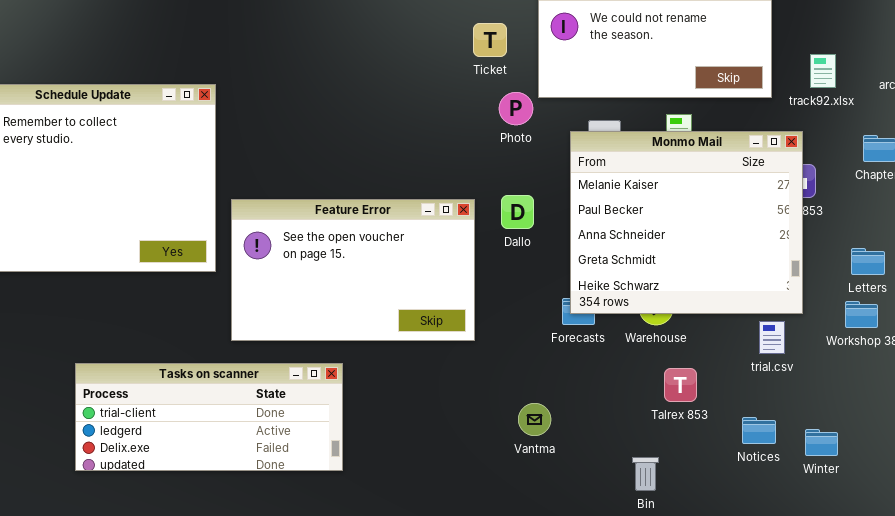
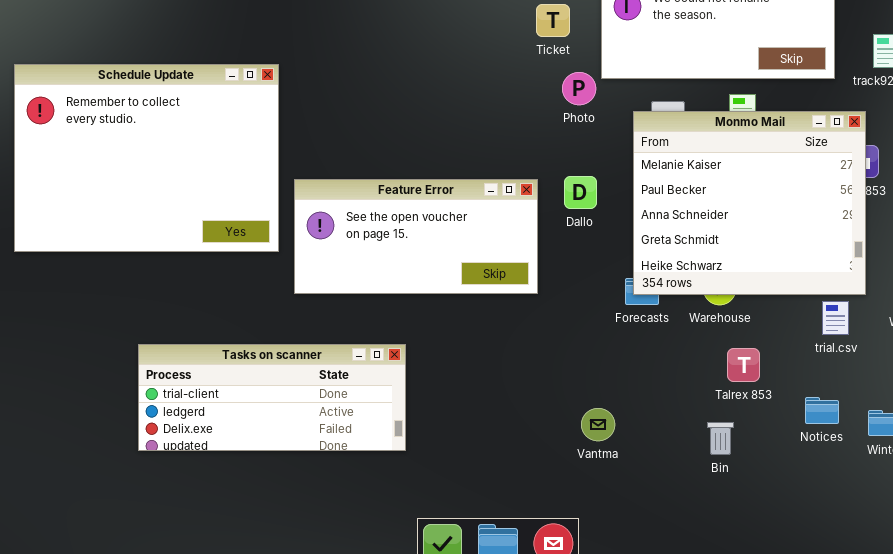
Feature Error: [231,199,475,341] -> [294,179,538,294], resized
Vantma: [518,403,551,436] -> [581,408,615,441], moved
Bin: [632,457,659,491] -> [707,422,734,455], moved

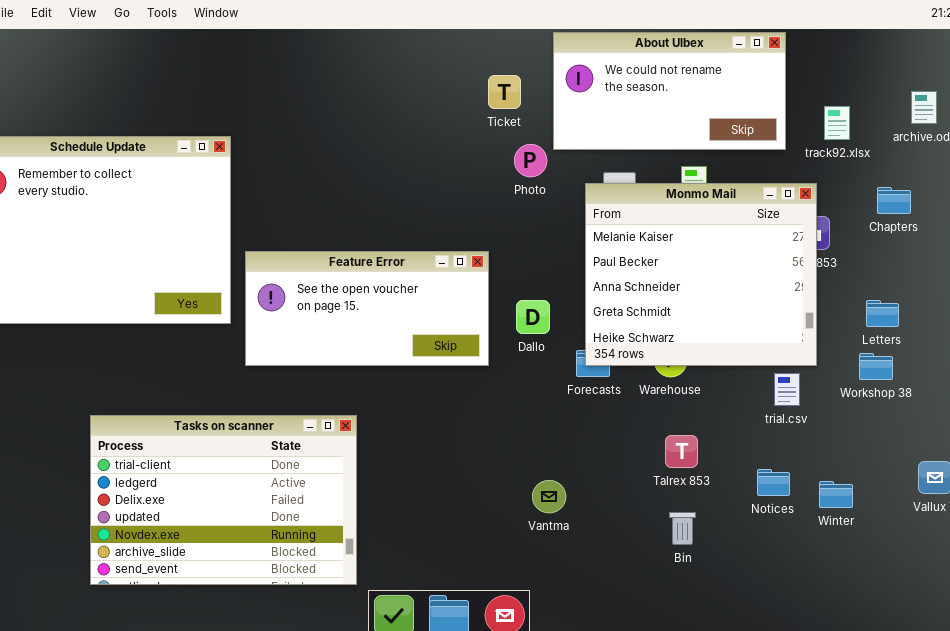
Dallo: [564,176,597,209] -> [516,300,550,334], moved
Tasks on scanner: [138,344,406,451] -> [90,415,357,585], resized
Talrex 853: [727,348,760,382] -> [665,435,698,468], moved
Bin: [707,422,734,455] -> [669,512,696,545], moved

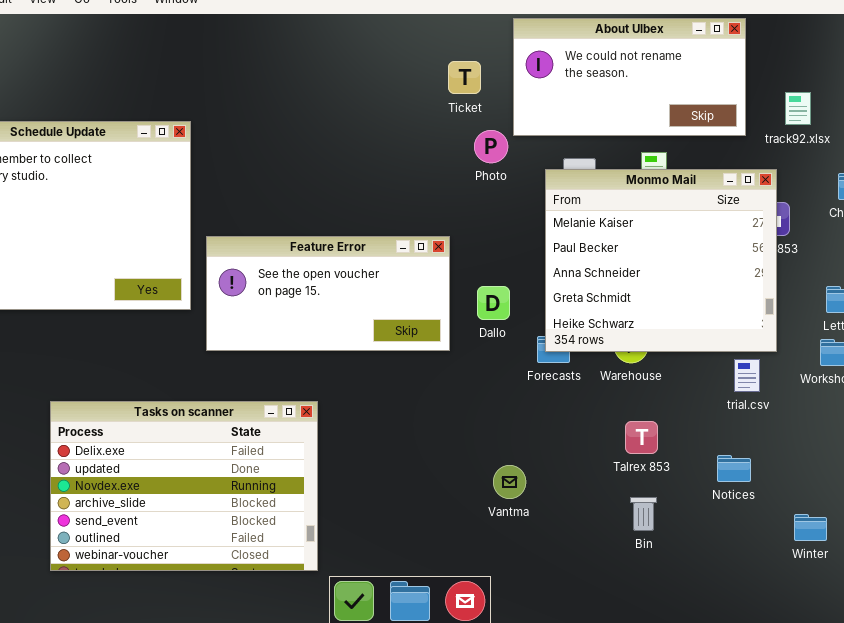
Tasks on scanner: [90,415,357,585] -> [50,401,318,571], scrolled down 2 rows
Winter: [819,481,853,508] -> [794,514,827,541], moved

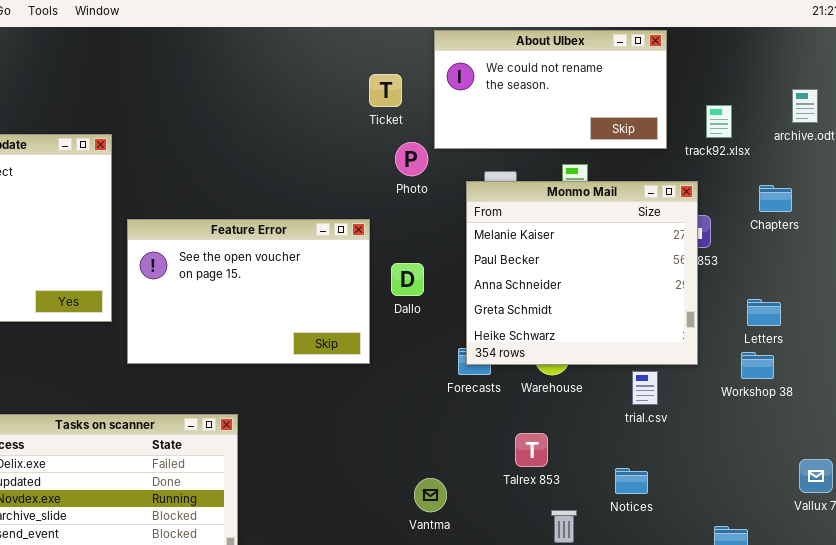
Feature Error: [206,236,450,351] -> [127,219,370,364], resized
Dallo: [477,286,510,320] -> [391,263,424,296], moved
trial.csv: [734,359,760,392] -> [632,371,658,405], moved
Talrex 853: [625,421,658,454] -> [515,433,548,467], moved
Notices: [717,455,751,482] -> [615,468,648,494], moved

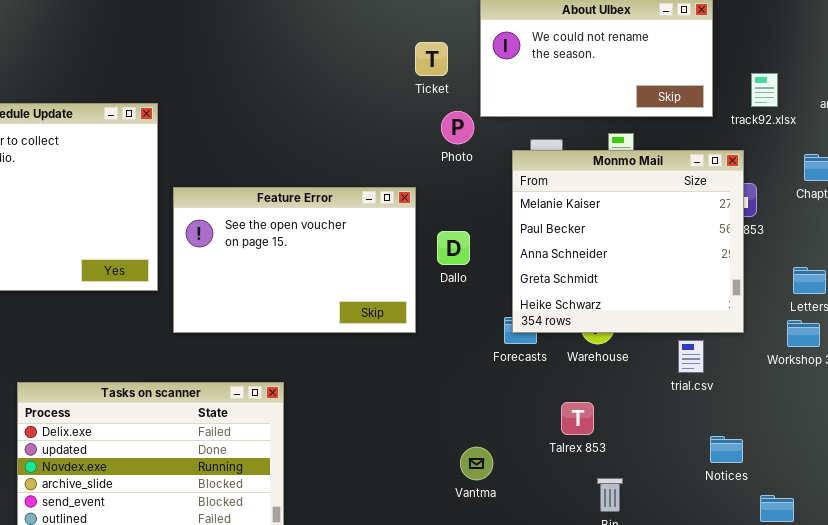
Notices: [615,468,648,494] -> [710,436,743,463], moved

